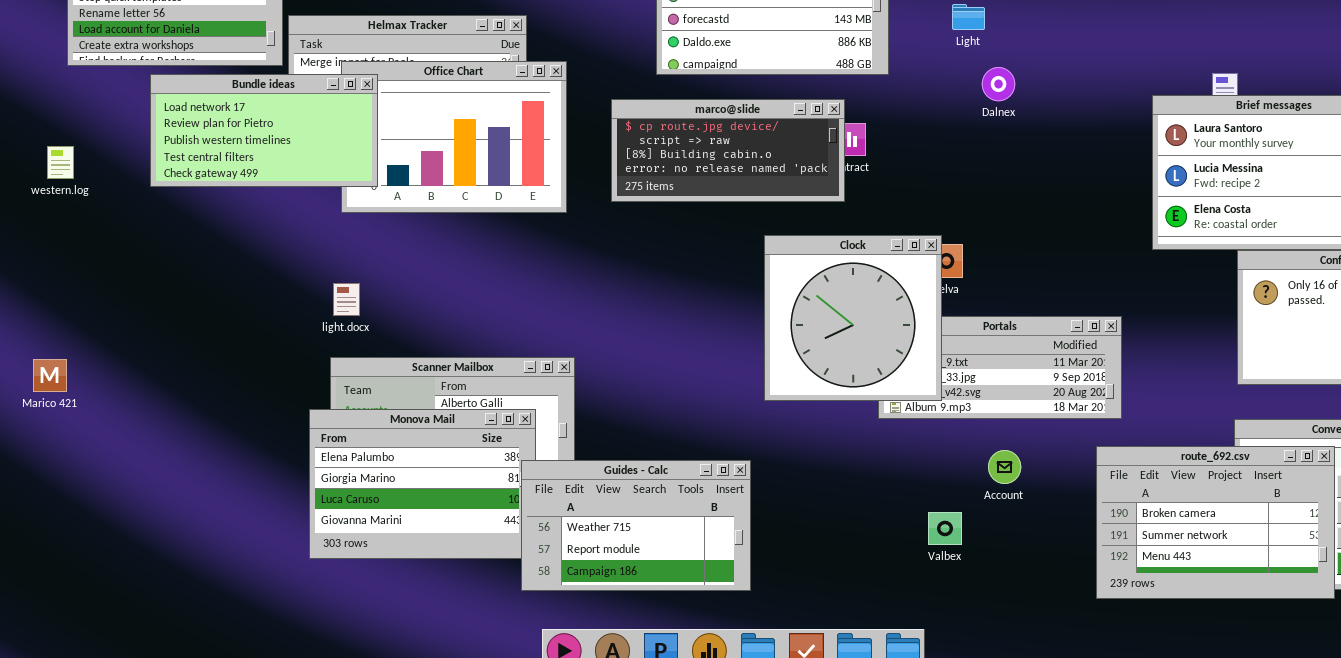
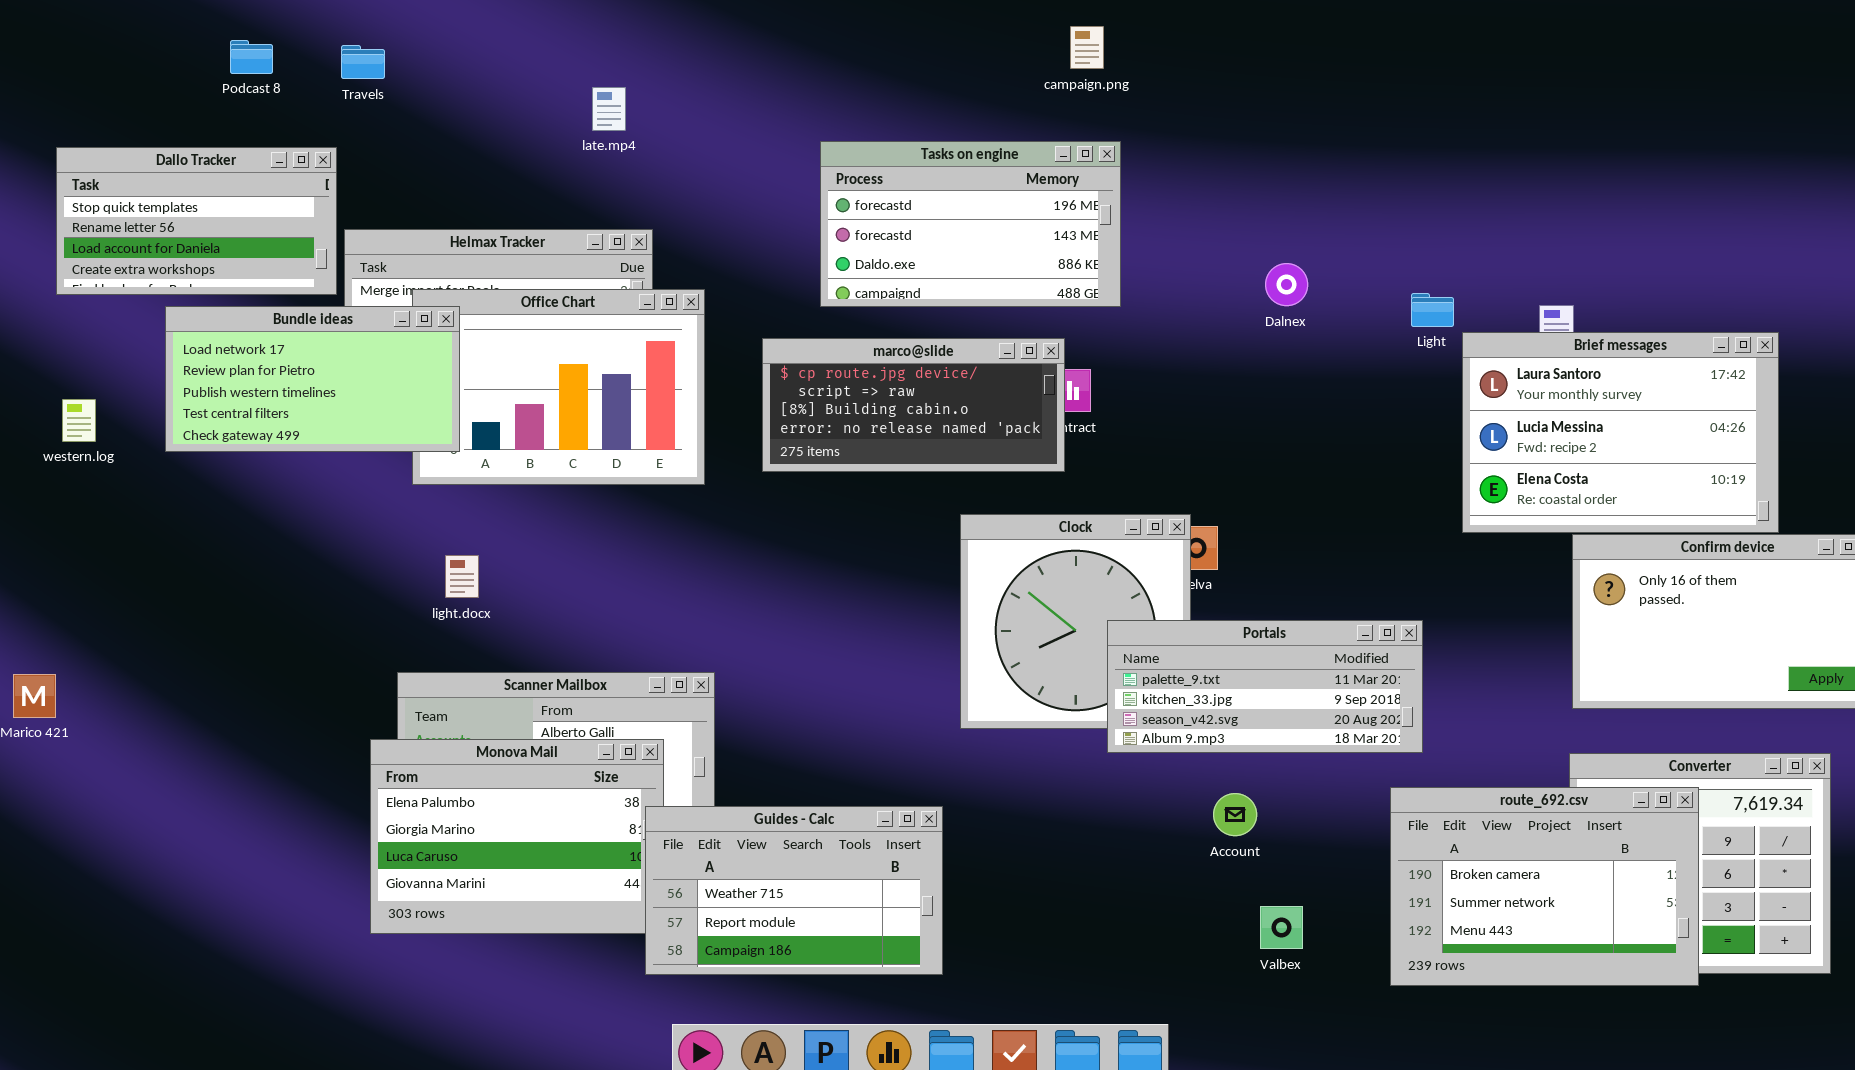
Light: [952,4,985,30] -> [1411,293,1454,327], moved
Dalnex: [982,67,1015,101] -> [1265,263,1308,306], moved
western.log: [47,146,74,179] -> [62,399,96,442], moved
light.docx: [333,283,360,316] -> [445,555,479,598], moved
Portals: [878,316,1122,419] -> [1107,620,1423,753], raised
Account: [988,450,1021,484] -> [1213,793,1257,836], moved
Valbex: [928,512,962,545] -> [1260,906,1303,949], moved

